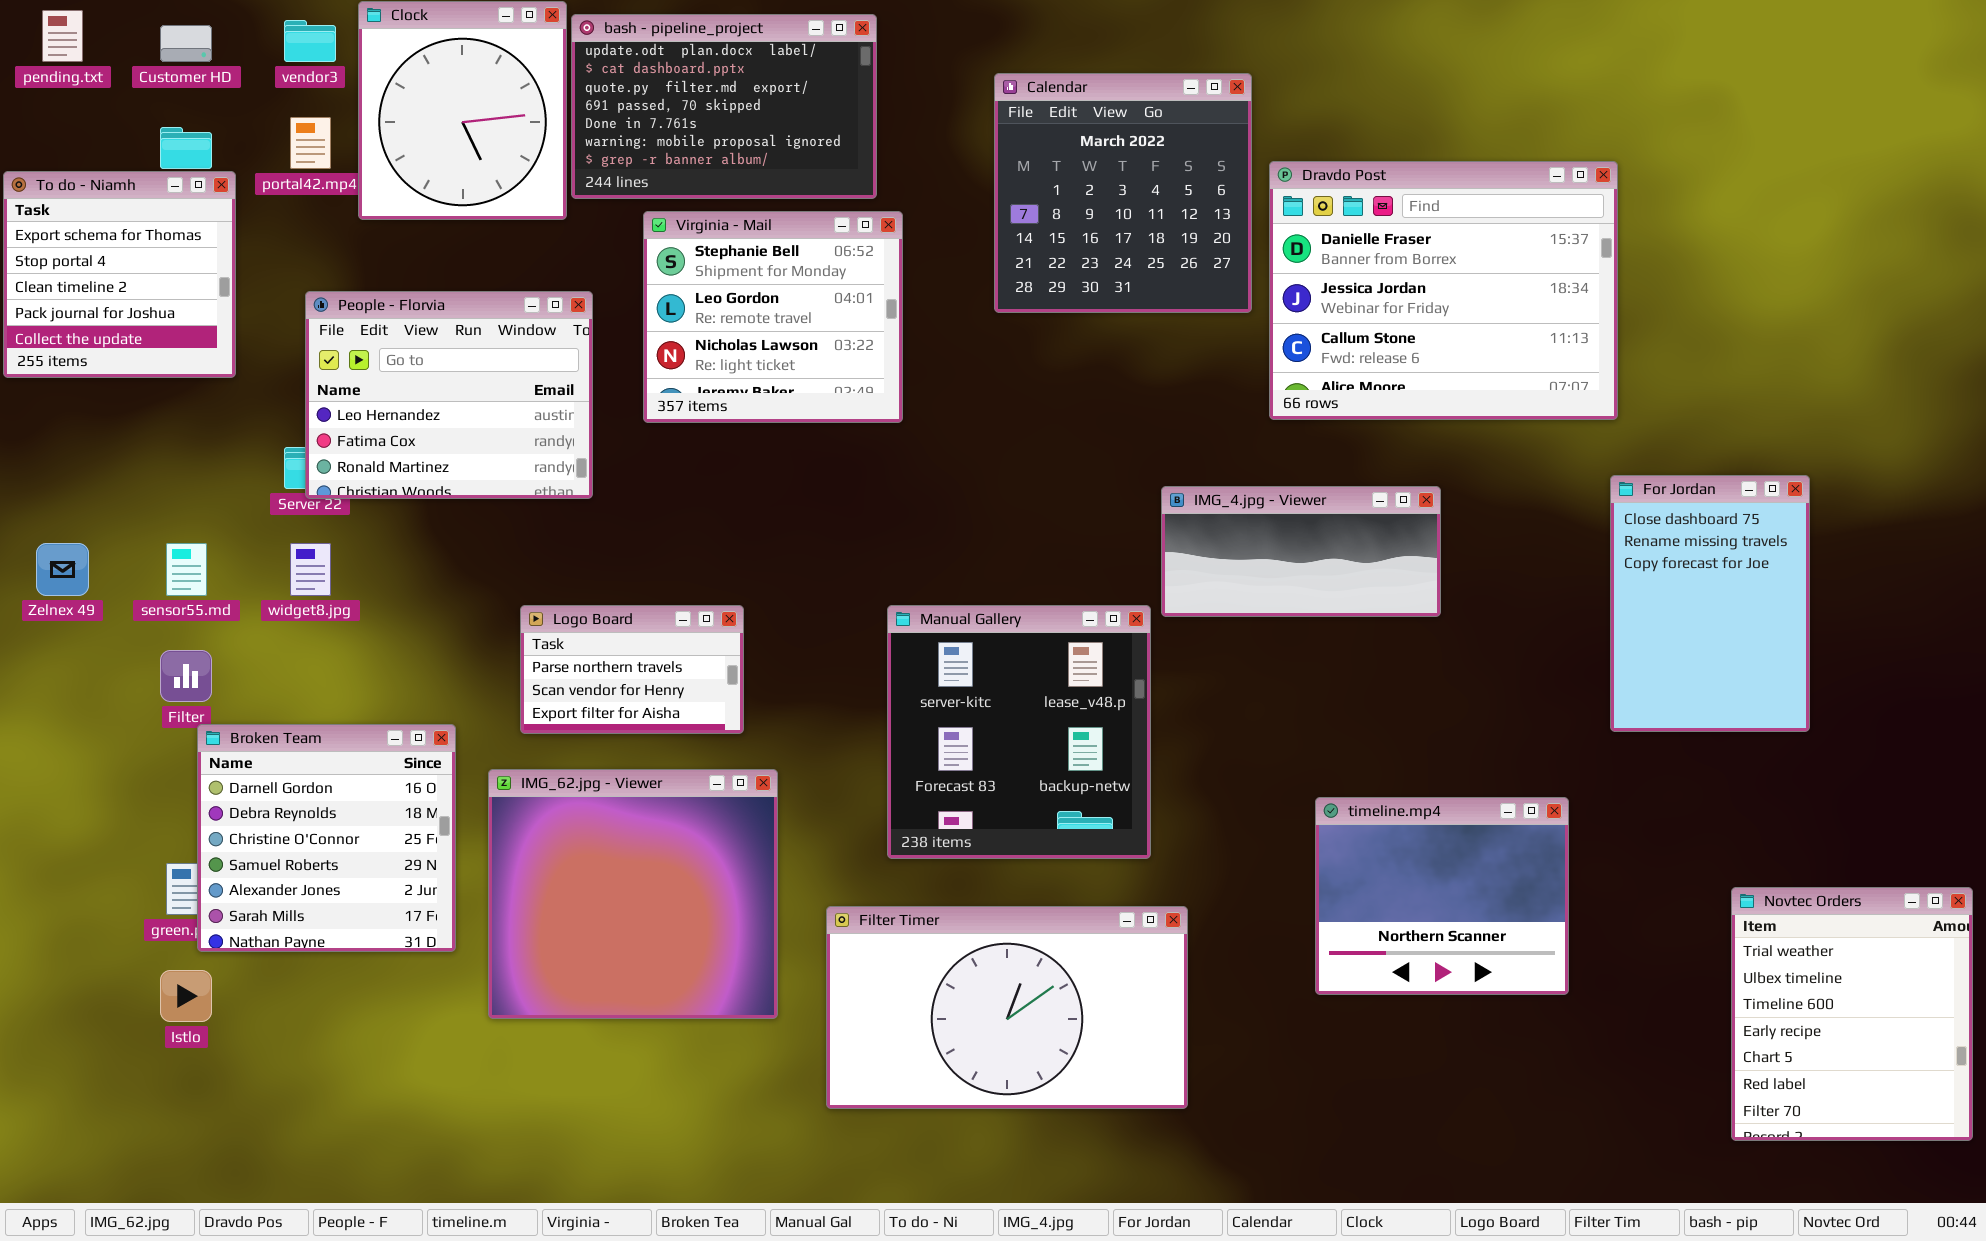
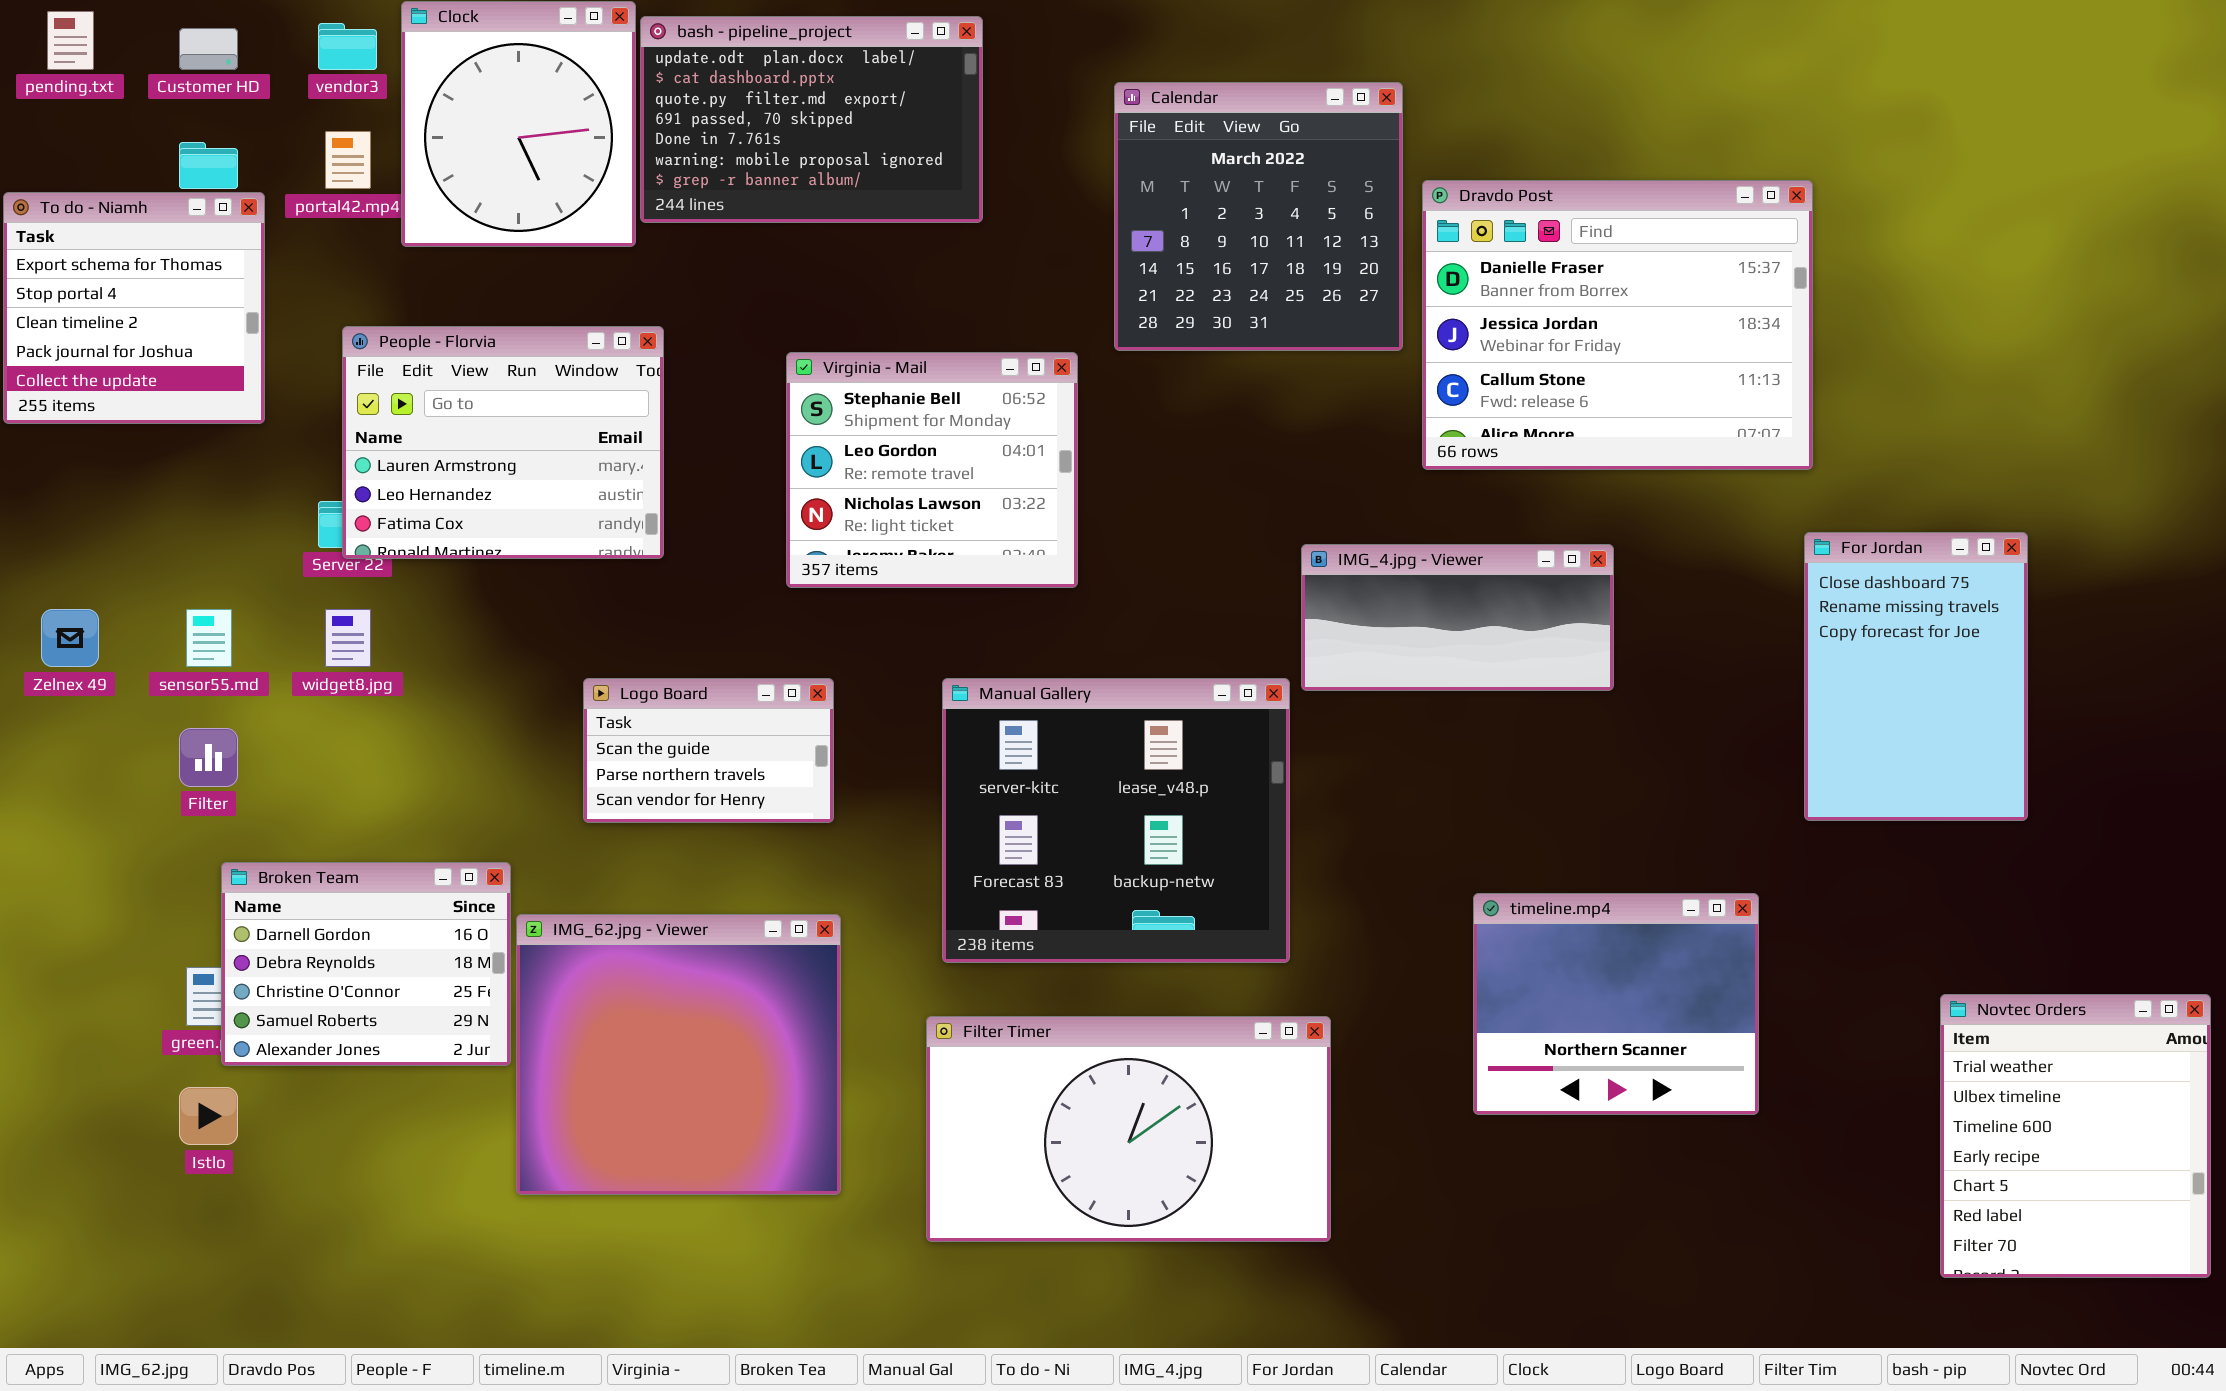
Virginia - Mail: [643,211,903,423] -> [786,352,1078,588], moved
People - Florvia: [305,291,593,499] -> [342,326,664,559], scrolled up 1 row
Logo Board: [520,605,744,734] -> [583,678,834,823], scrolled up 1 row
Manual Gallery: [887,605,1151,859] -> [942,678,1290,963], resized
Broken Team: [197,724,456,952] -> [221,862,511,1066], resized
IMG_62.jpg - Viewer: [488,769,778,1019] -> [516,914,841,1195], moved

